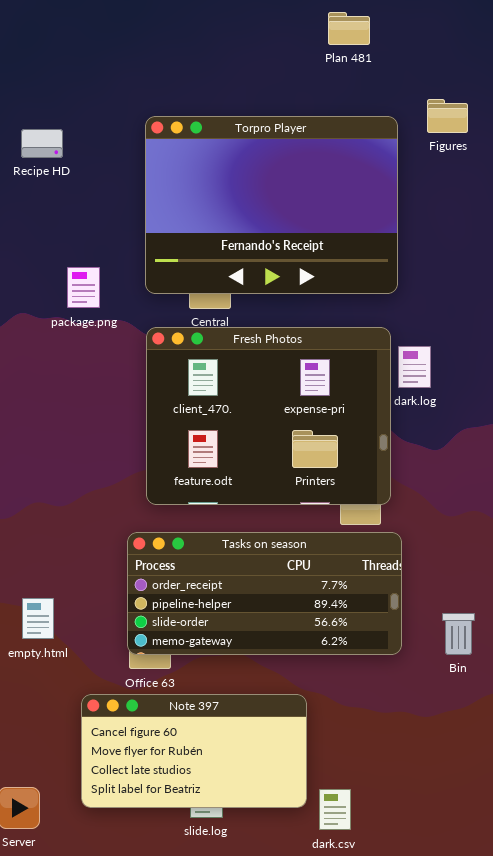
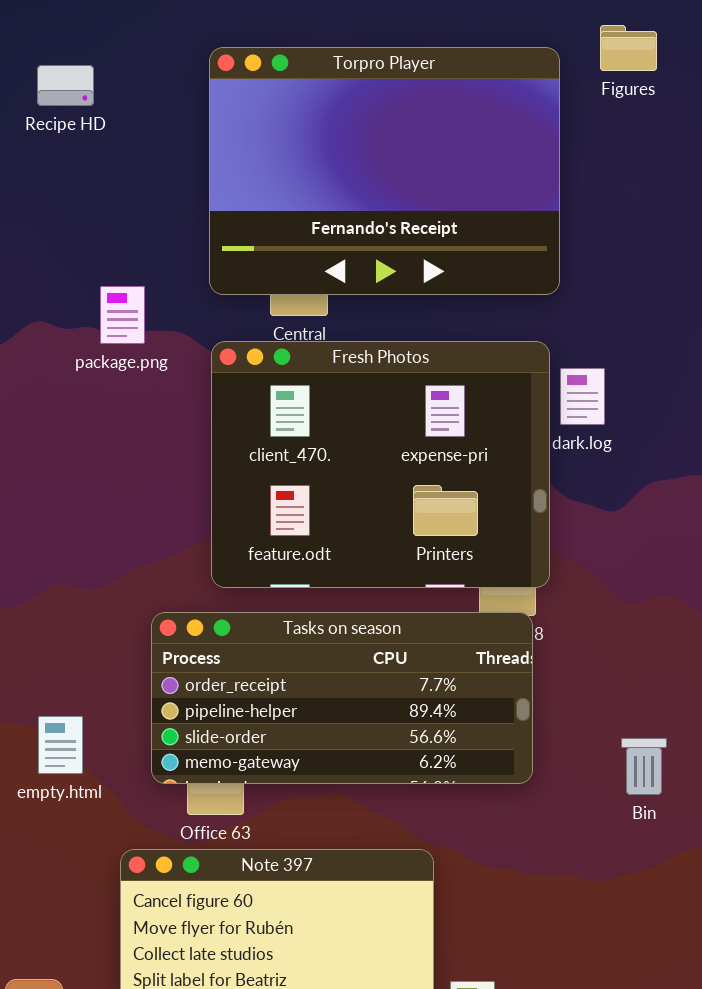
package.png: [67,267,100,308] -> [100,286,145,344], moved
Tasks on season: [127,532,402,655] -> [151,612,533,784], moved

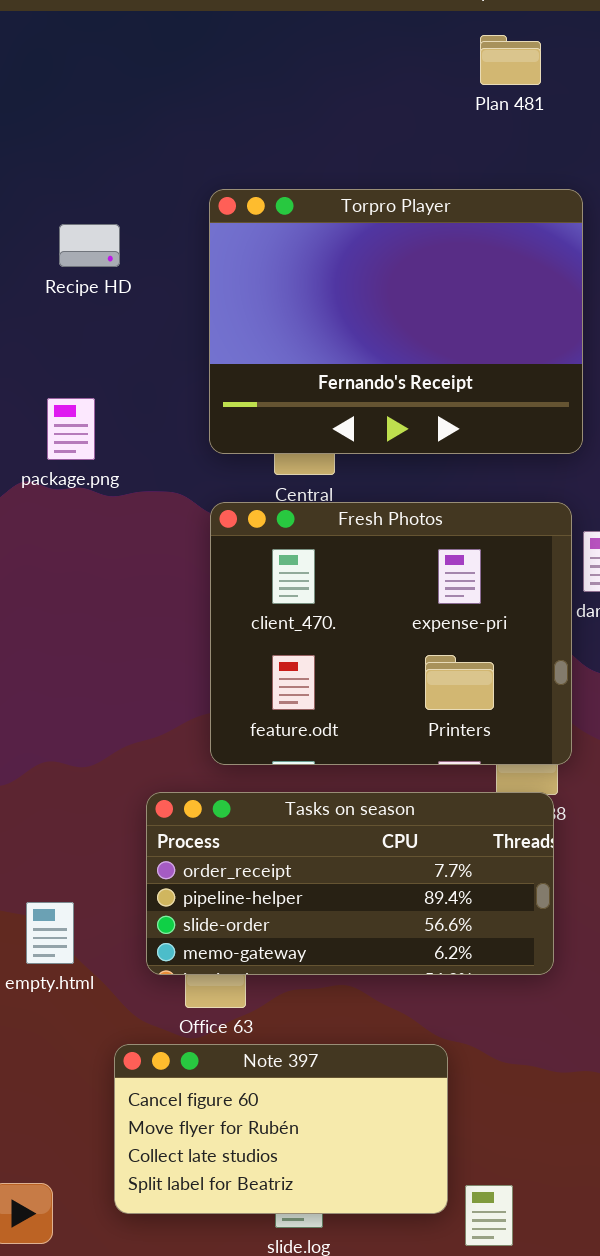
Recipe HD: [37,65,94,106] -> [59,224,120,267], moved
package.png: [100,286,145,344] -> [47,398,95,460], moved

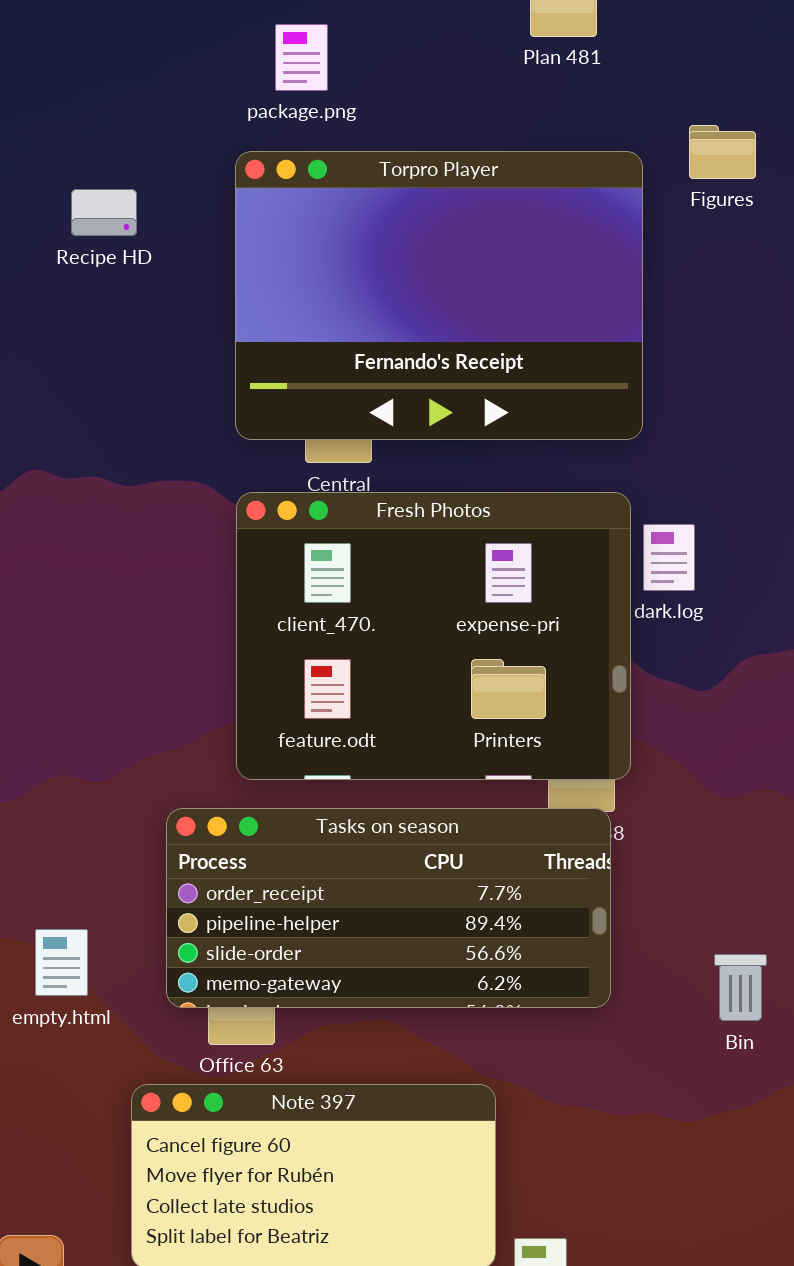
package.png: [47,398,95,460] -> [275,24,328,91], moved

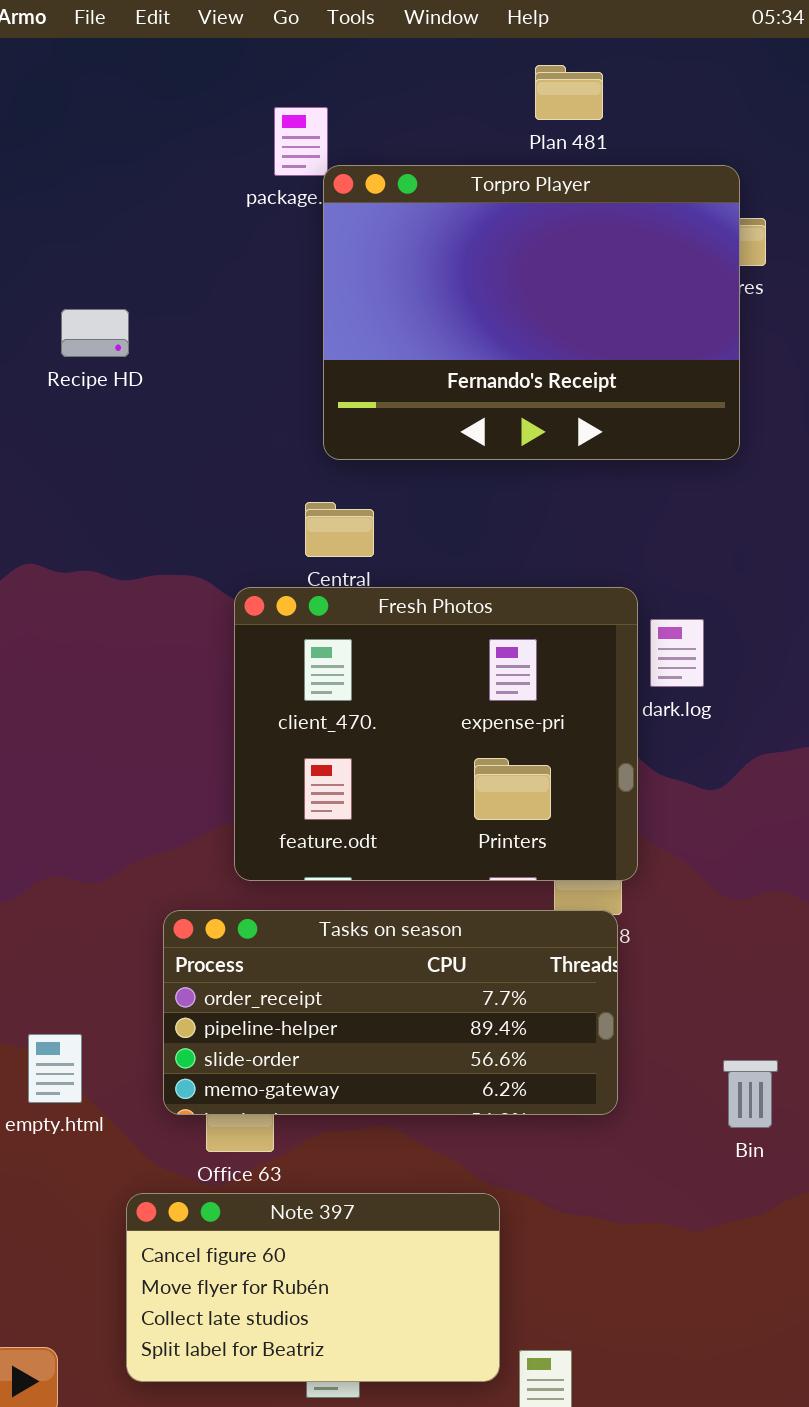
Torpro Player: [235,151,643,440] -> [323,165,740,460], moved
Recipe HD: [71,189,137,236] -> [61,309,129,357], moved

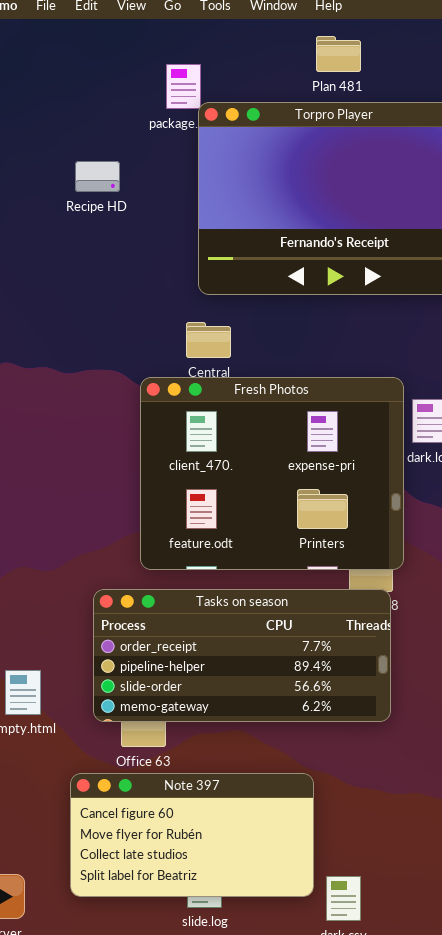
Plan 481: [535,65,603,120] -> [316,36,361,72], moved
Recipe HD: [61,309,129,357] -> [75,161,120,192], moved

